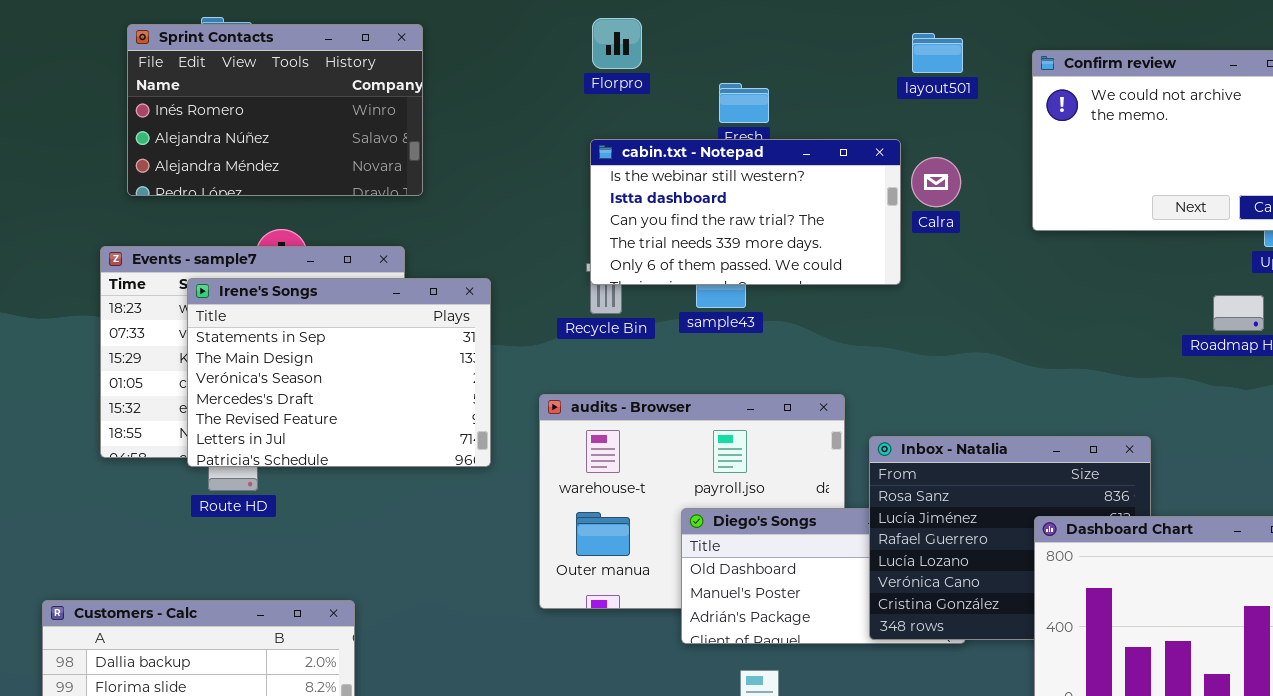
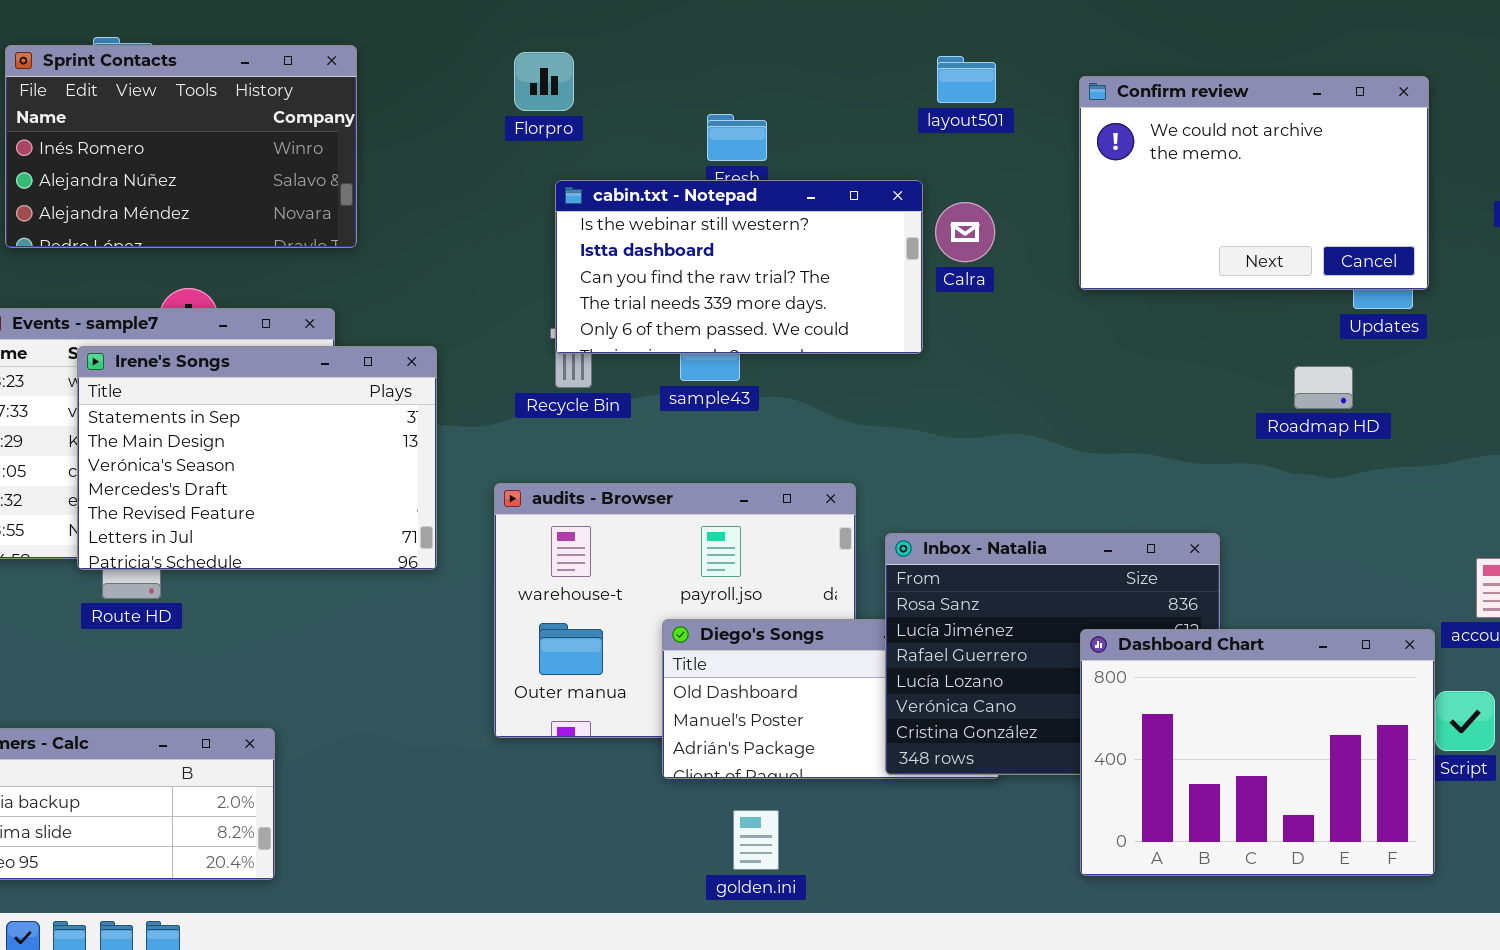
Florpro: [592,18,642,69] -> [514,52,574,111], moved

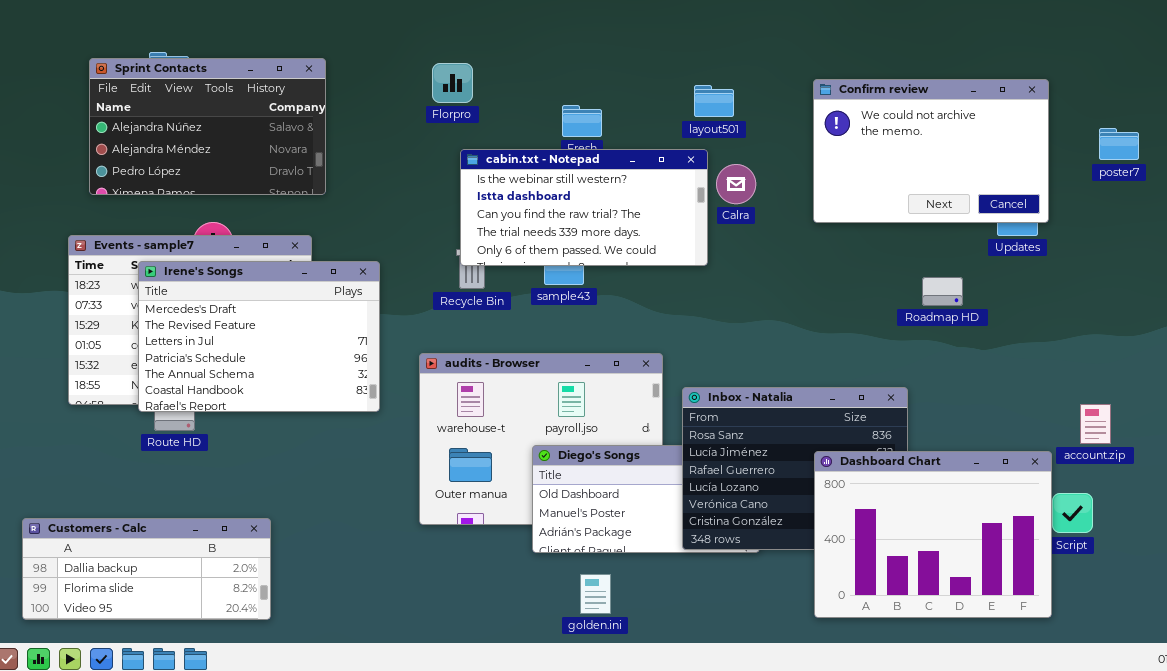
Sprint Contacts: [5,45,357,248] -> [89,58,326,195], scrolled down 1 row
layout501: [937,56,996,103] -> [694,85,734,117], moved
Irene's Songs: [77,346,437,570] -> [138,261,380,412], scrolled down 3 rows
Roadmap HD: [1294,366,1353,409] -> [922,277,963,306], moved

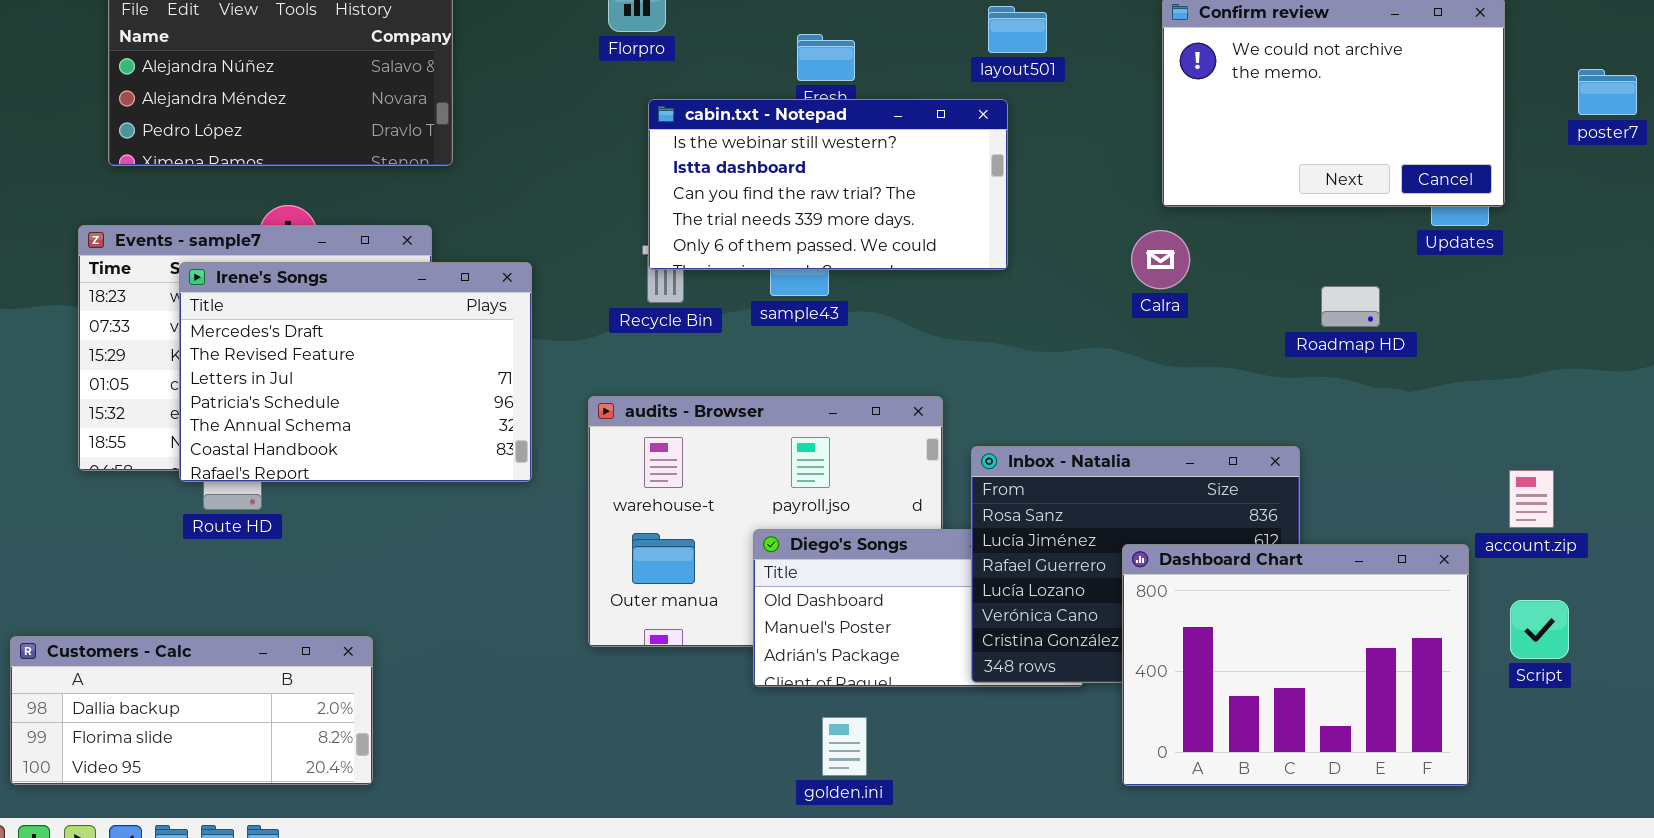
Calra: [716,164,756,204] -> [1131,230,1190,289], moved
account.zip: [1080,404,1111,444] -> [1509,470,1554,528], moved
Dashboard Chart: [814,451,1052,618] -> [1122,544,1469,786], moved

